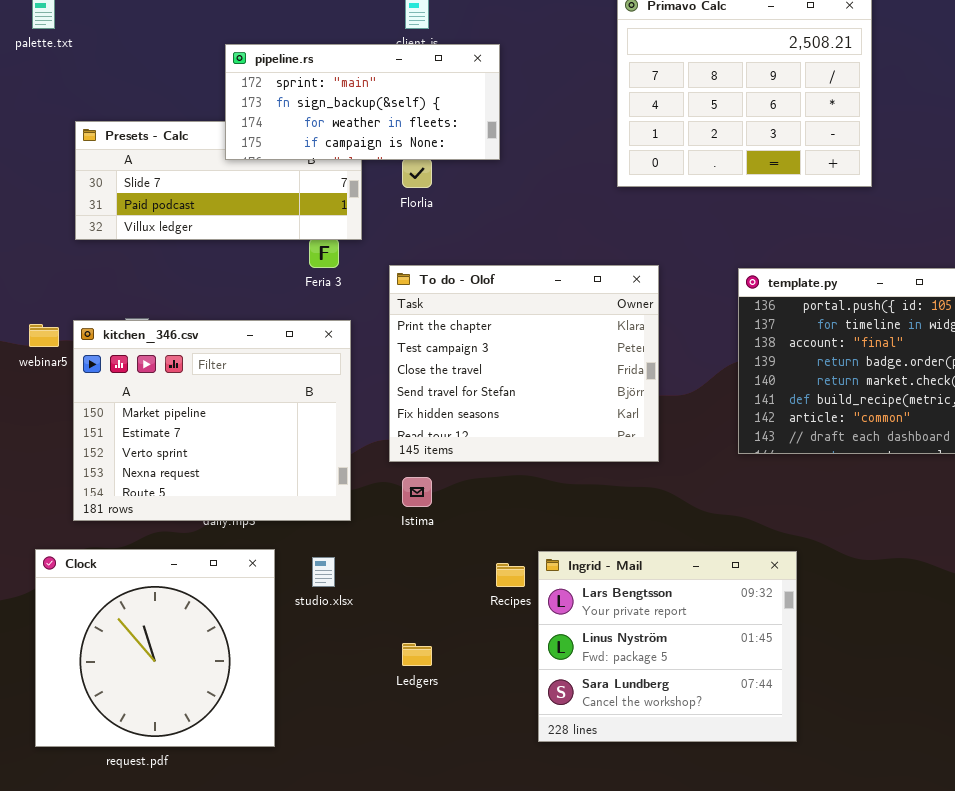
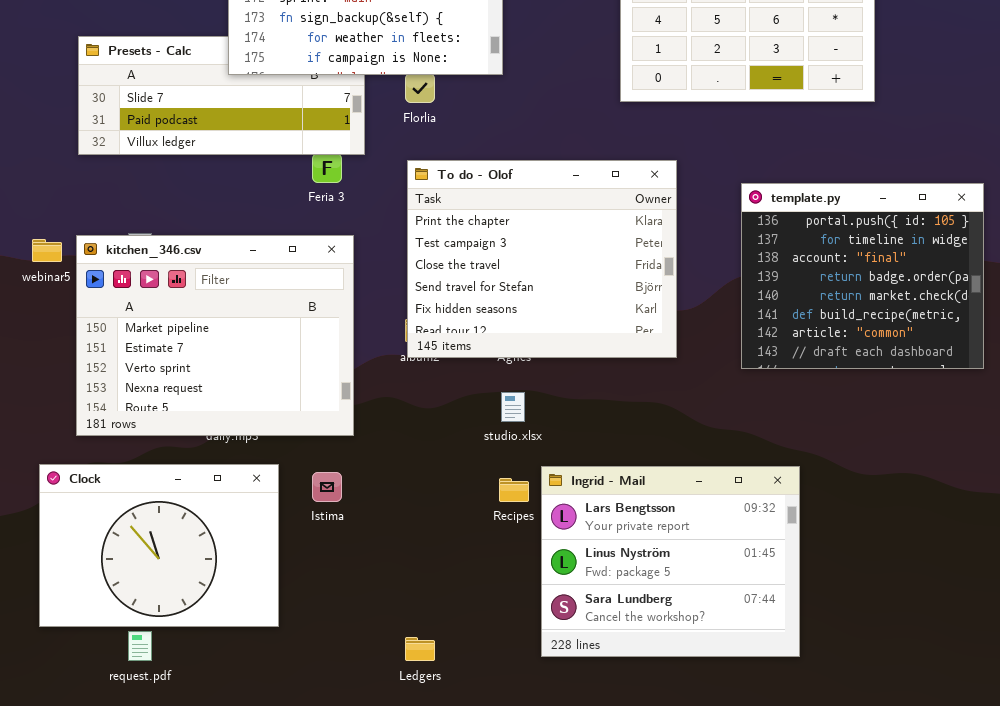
To do - Olof: [389,265,659,462] -> [407,160,677,358], moved
Istima: [402,477,432,507] -> [312,472,342,502], moved
Clock: [35,549,275,747] -> [39,464,279,627], resized
studio.xlsx: [312,557,335,587] -> [501,392,525,422], moved
Ledgers: [402,643,432,666] -> [405,637,435,661], moved

